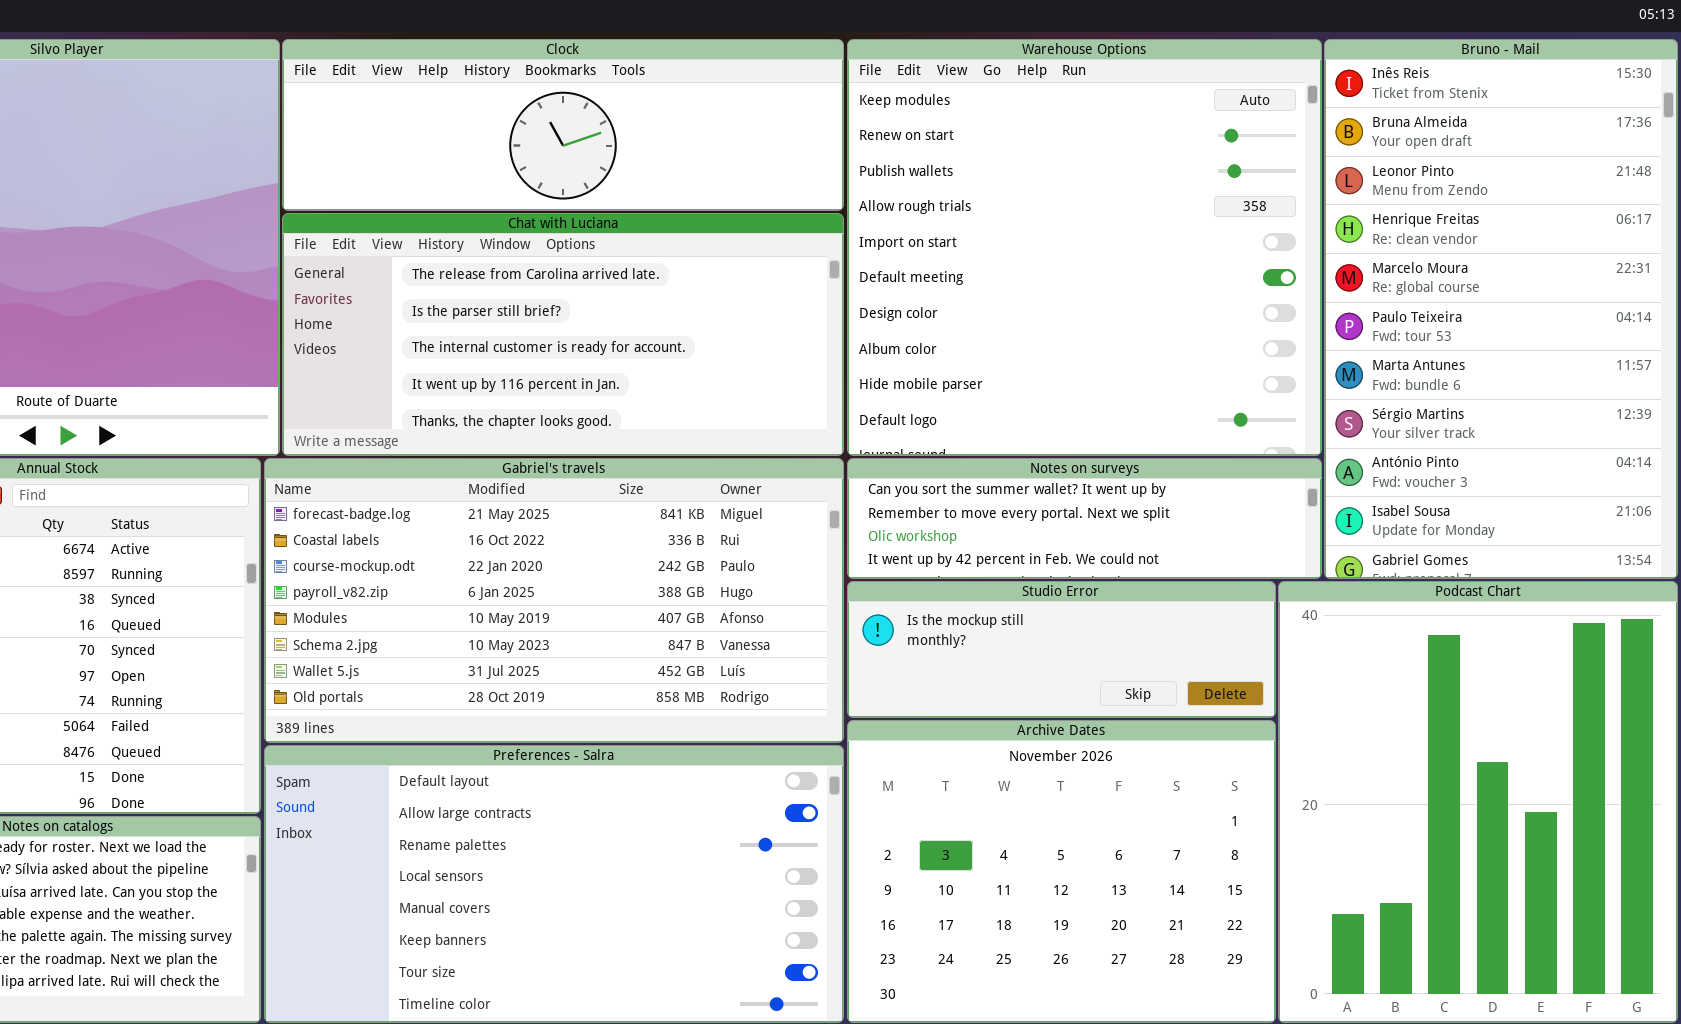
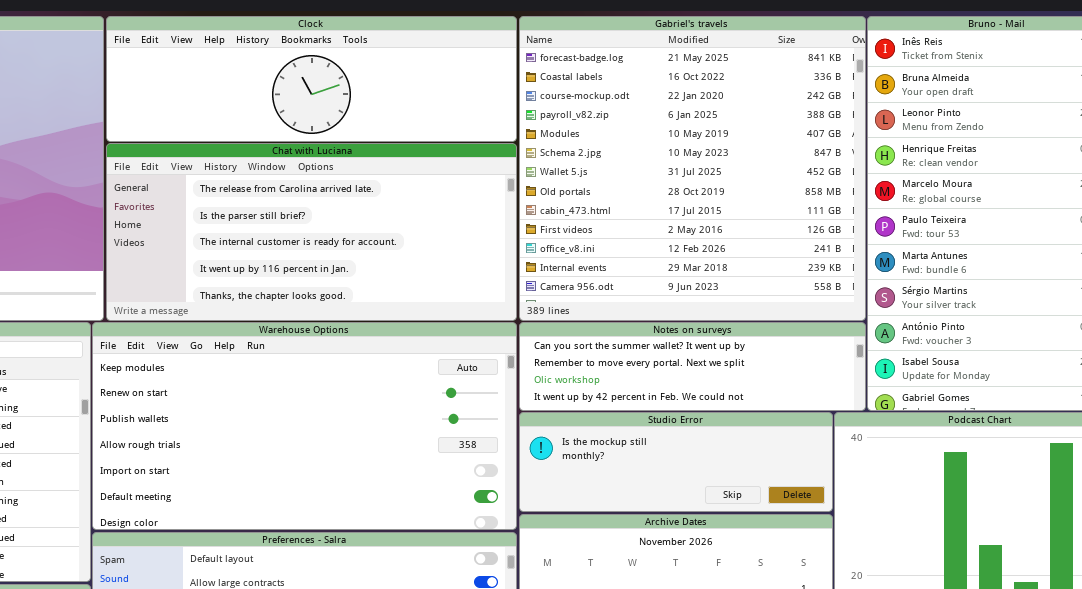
Warehouse Options: [847,39,1322,456] -> [92,322,517,530], moved, resized
Gabriel's travels: [264,458,844,743] -> [519,16,866,321], moved, resized

